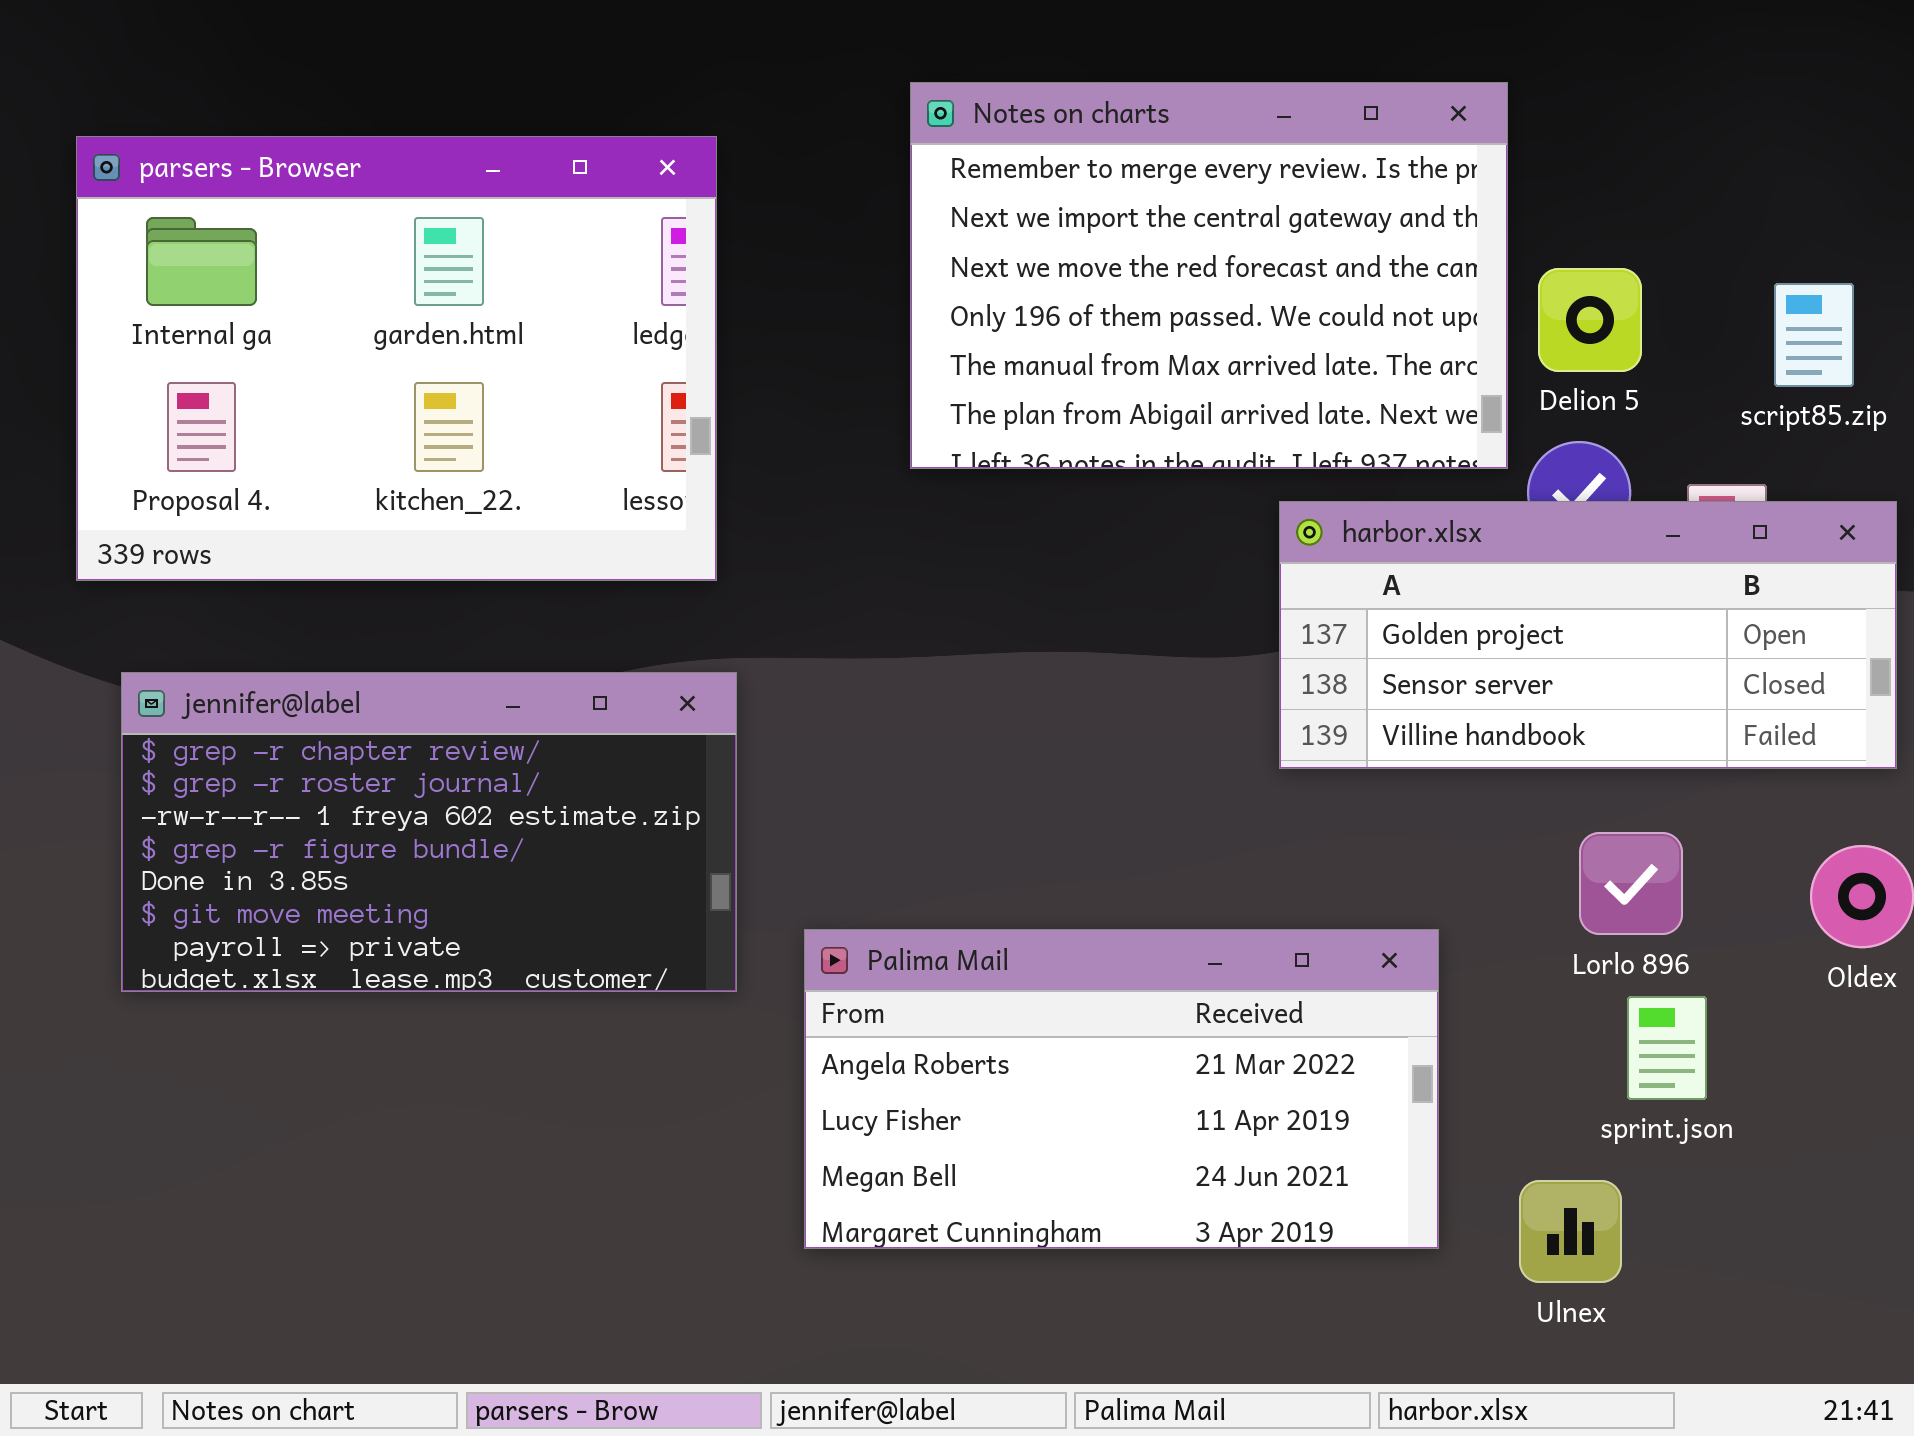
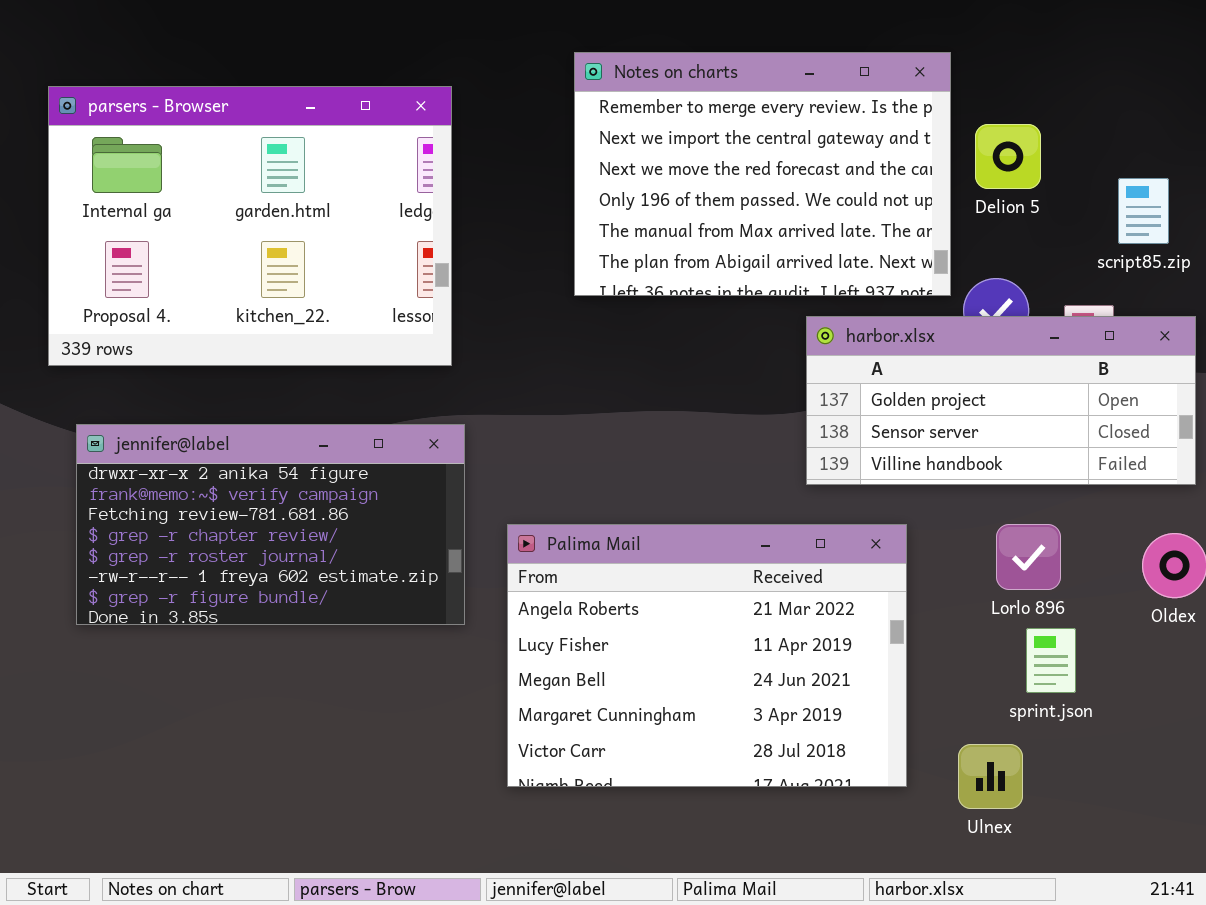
Delion 5: [1538,268,1642,372] -> [975,124,1041,189], moved
jennifer@label: [121,672,737,992] -> [76,424,465,625], scrolled up 3 rows
Palima Mail: [804,929,1439,1249] -> [507,524,907,787], resized

